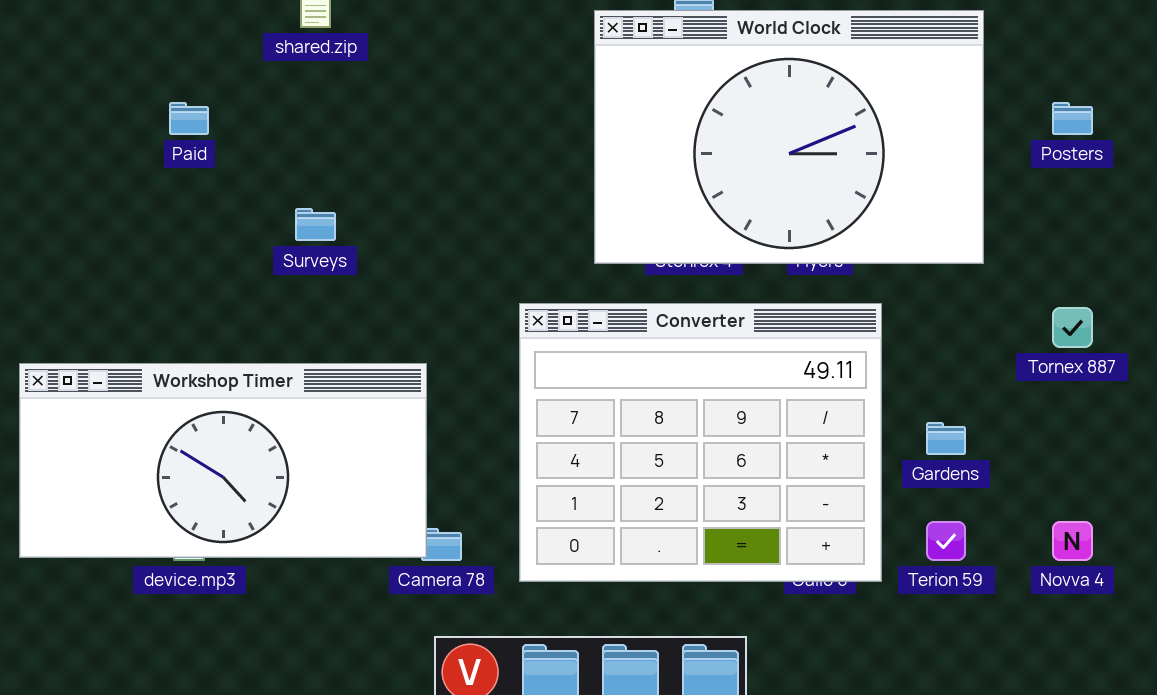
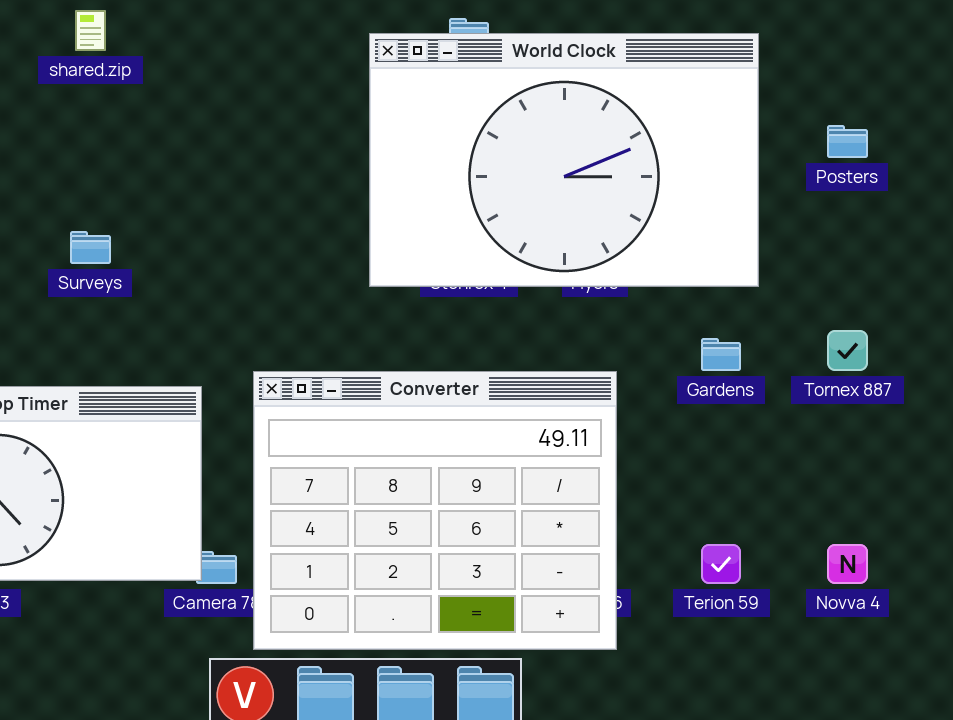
Converter: [519,303,882,582] -> [253,371,617,650], moved
Gardens: [926,422,966,455] -> [701,338,741,371], moved

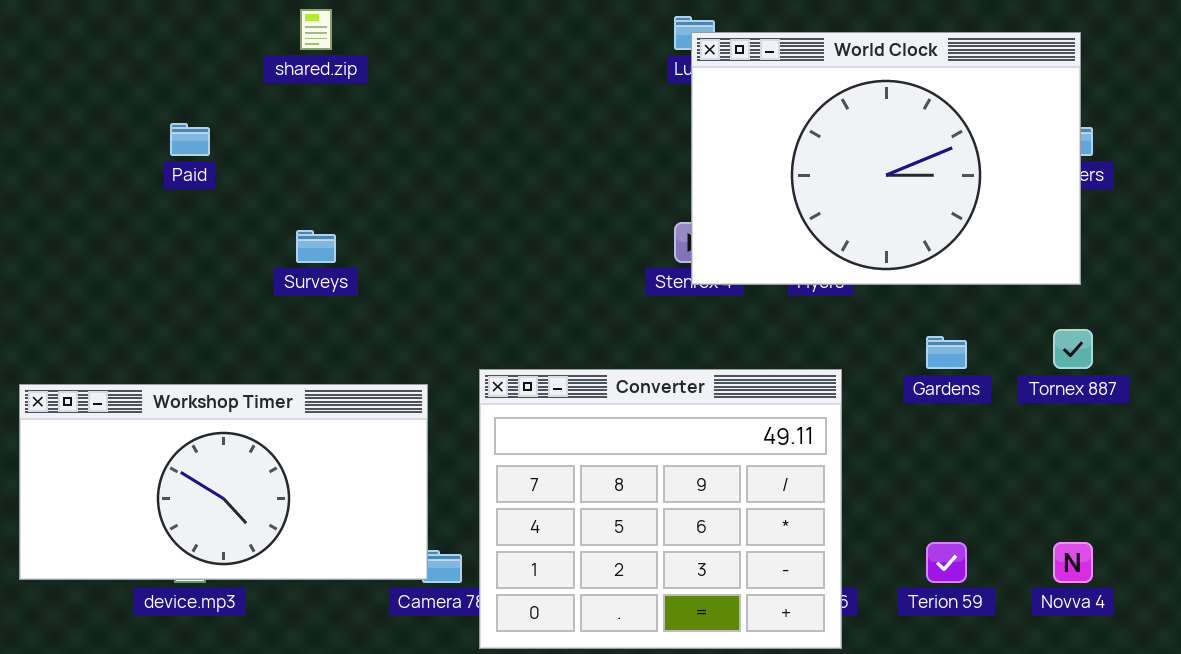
World Clock: [369,33,759,287] -> [691,32,1081,285], moved

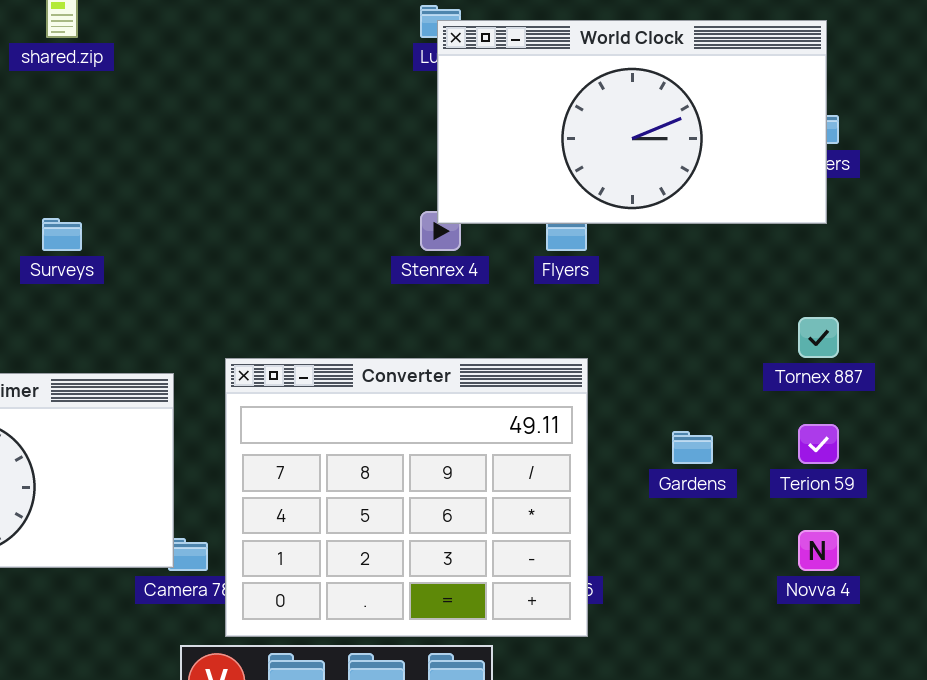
World Clock: [691,32,1081,285] -> [437,20,827,224], resized
Gardens: [926,336,967,369] -> [672,431,713,464], moved
Terion 59: [926,542,967,583] -> [798,424,839,464], moved

